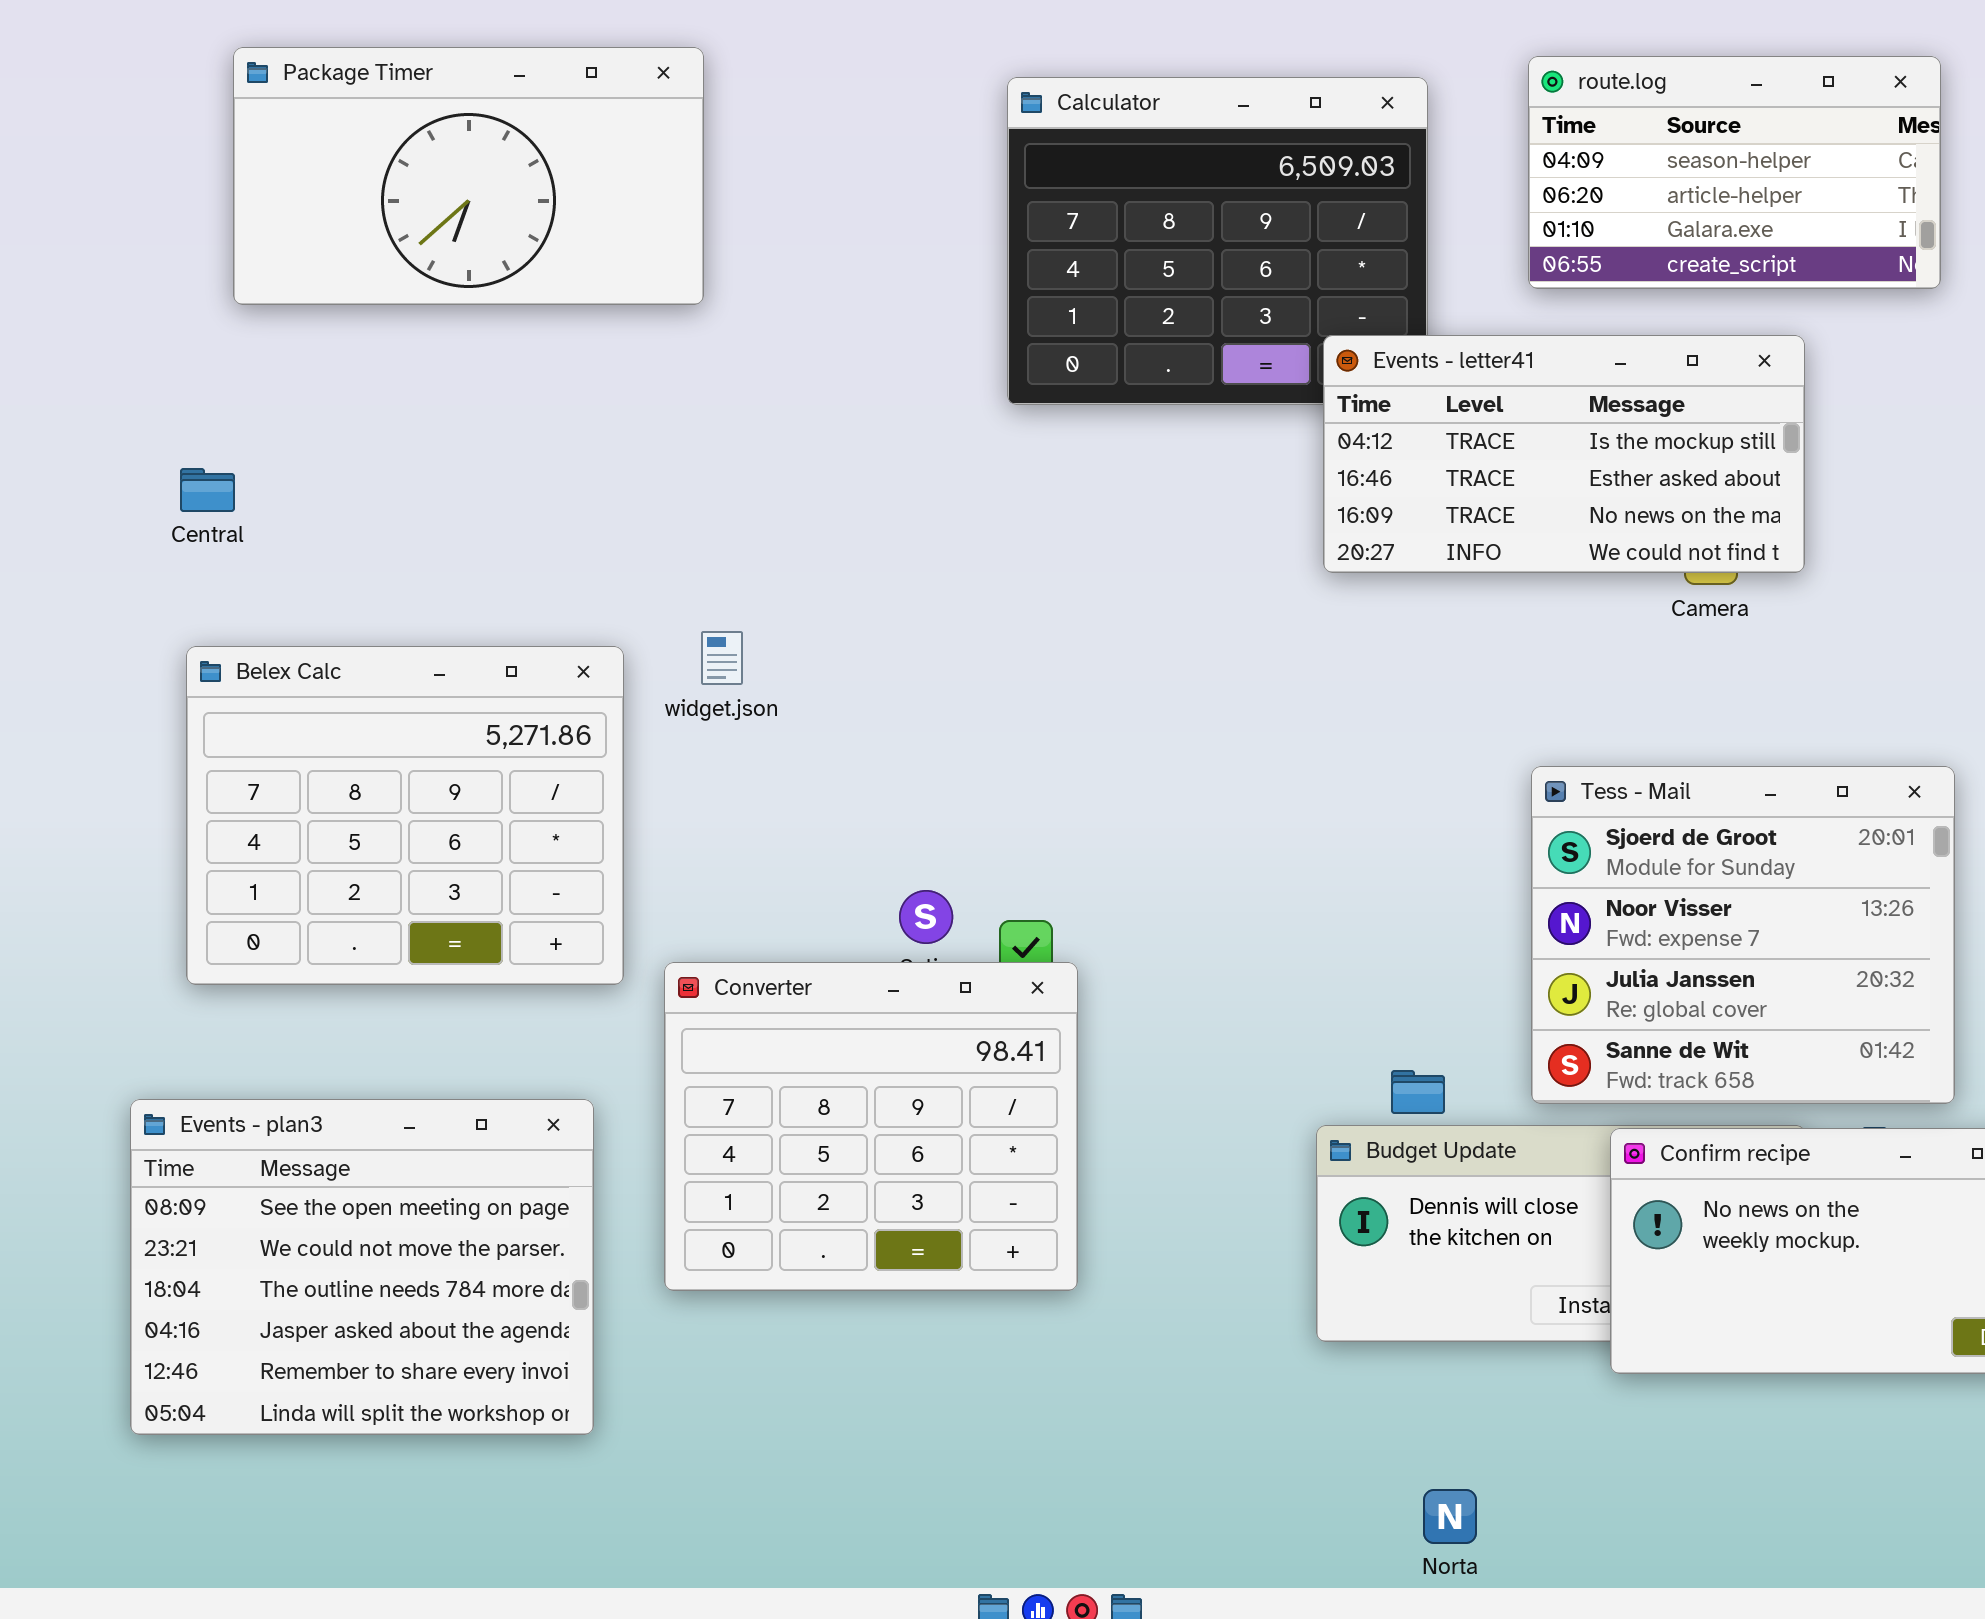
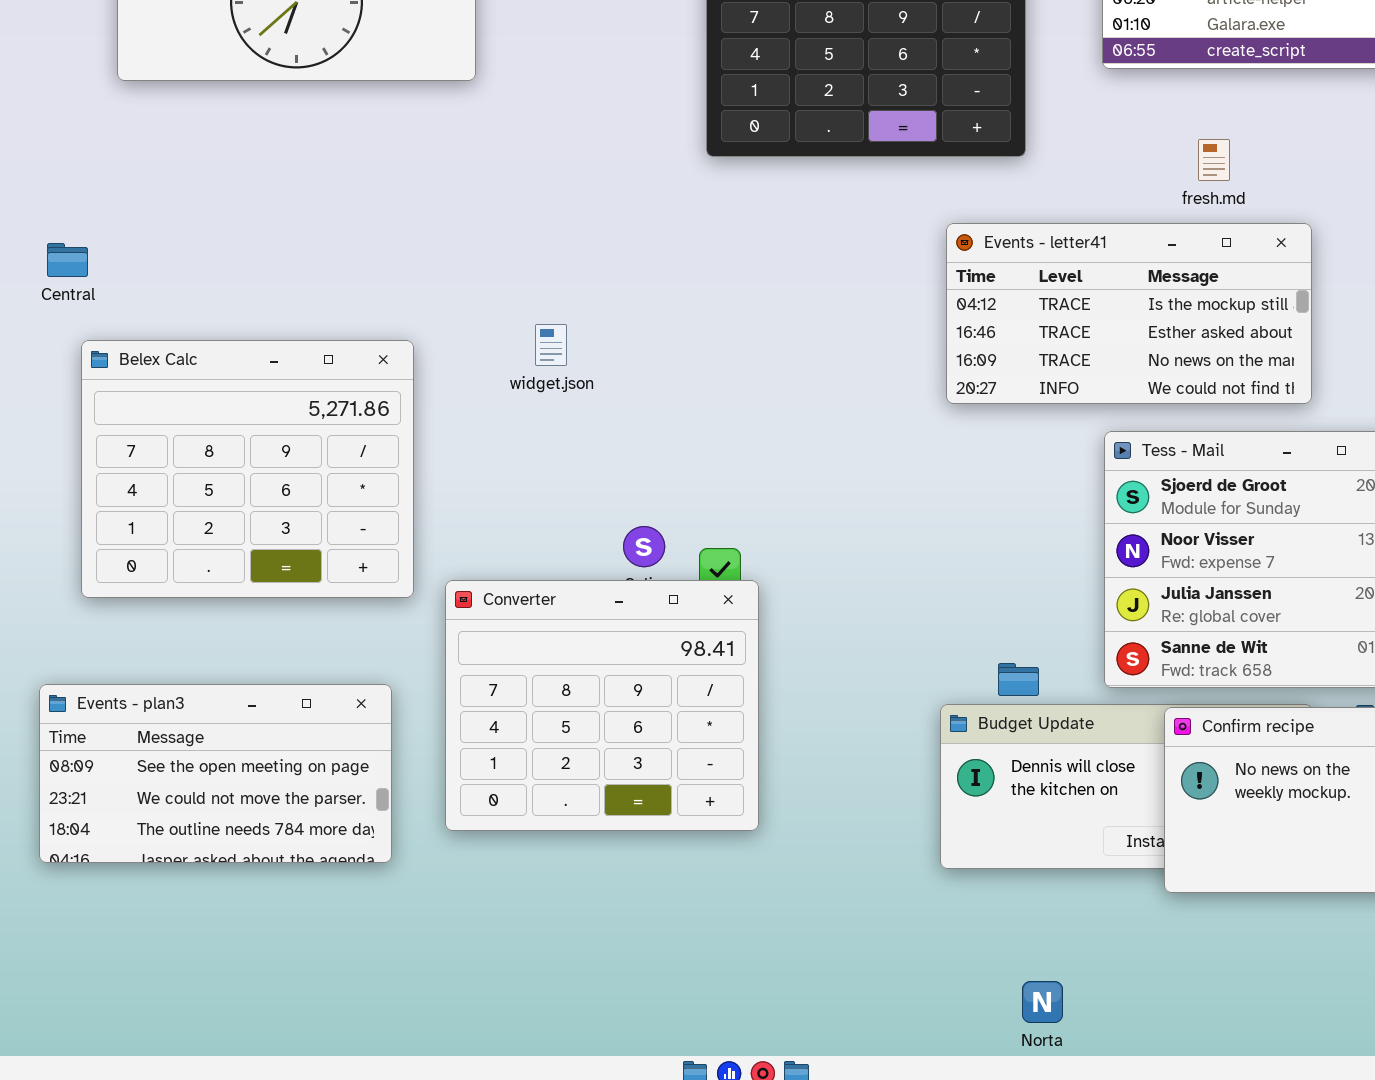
Events - letter41: [1323,335,1805,573] -> [946,223,1312,404], moved
Central: [180,468,235,512] -> [47,243,88,277], moved
widget.json: [701,631,743,685] -> [535,324,567,366], moved
Events - plan3: [130,1099,594,1435] -> [39,684,392,863], resized

